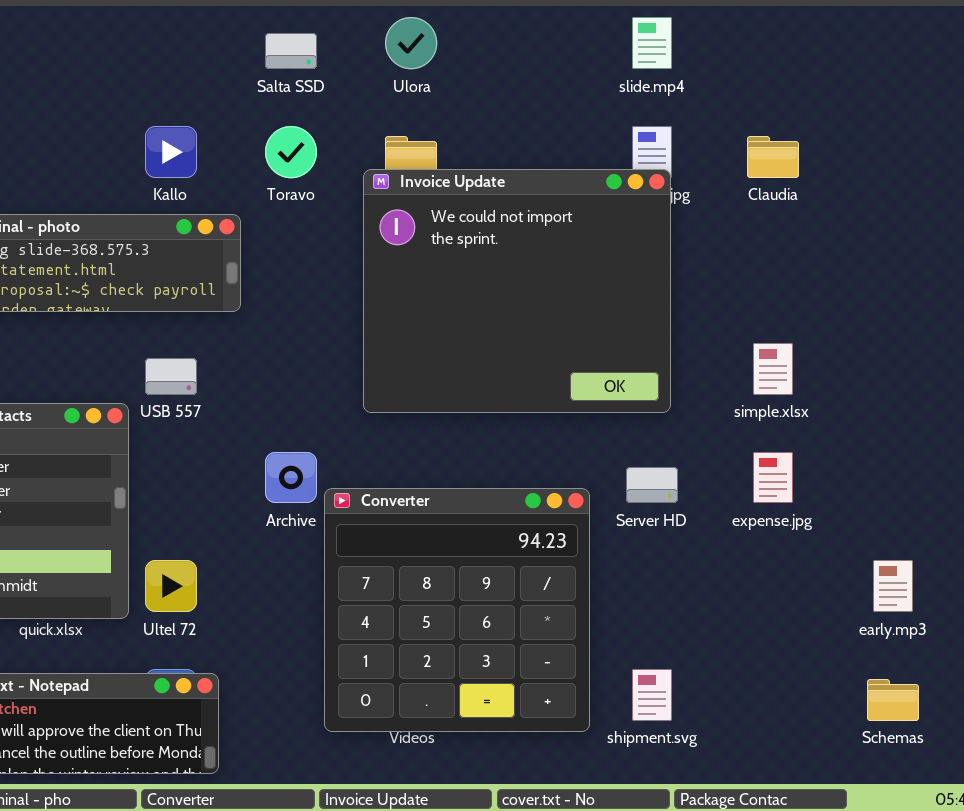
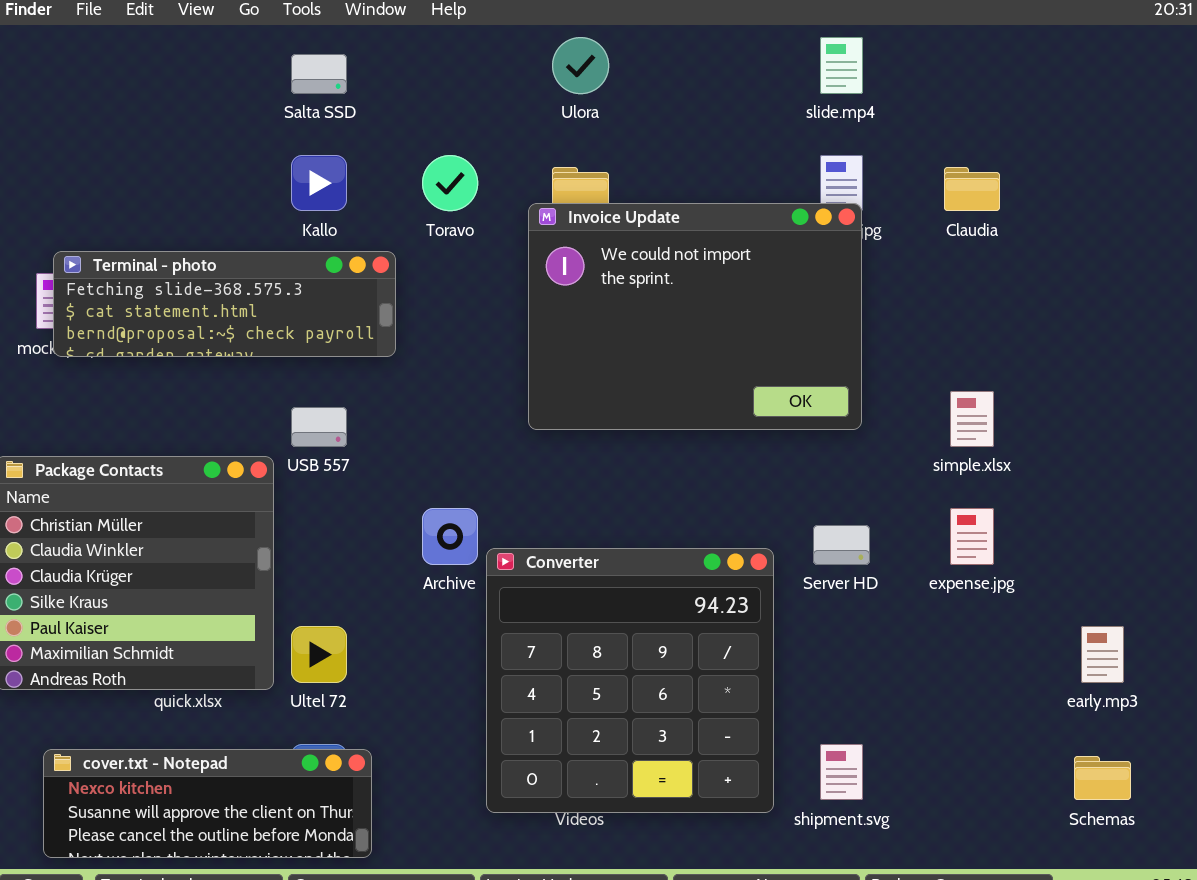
Salta SSD: [265,33,317,69] -> [291,54,347,94], moved
Invoice Update: [363,169,671,413] -> [528,203,862,430], resized

